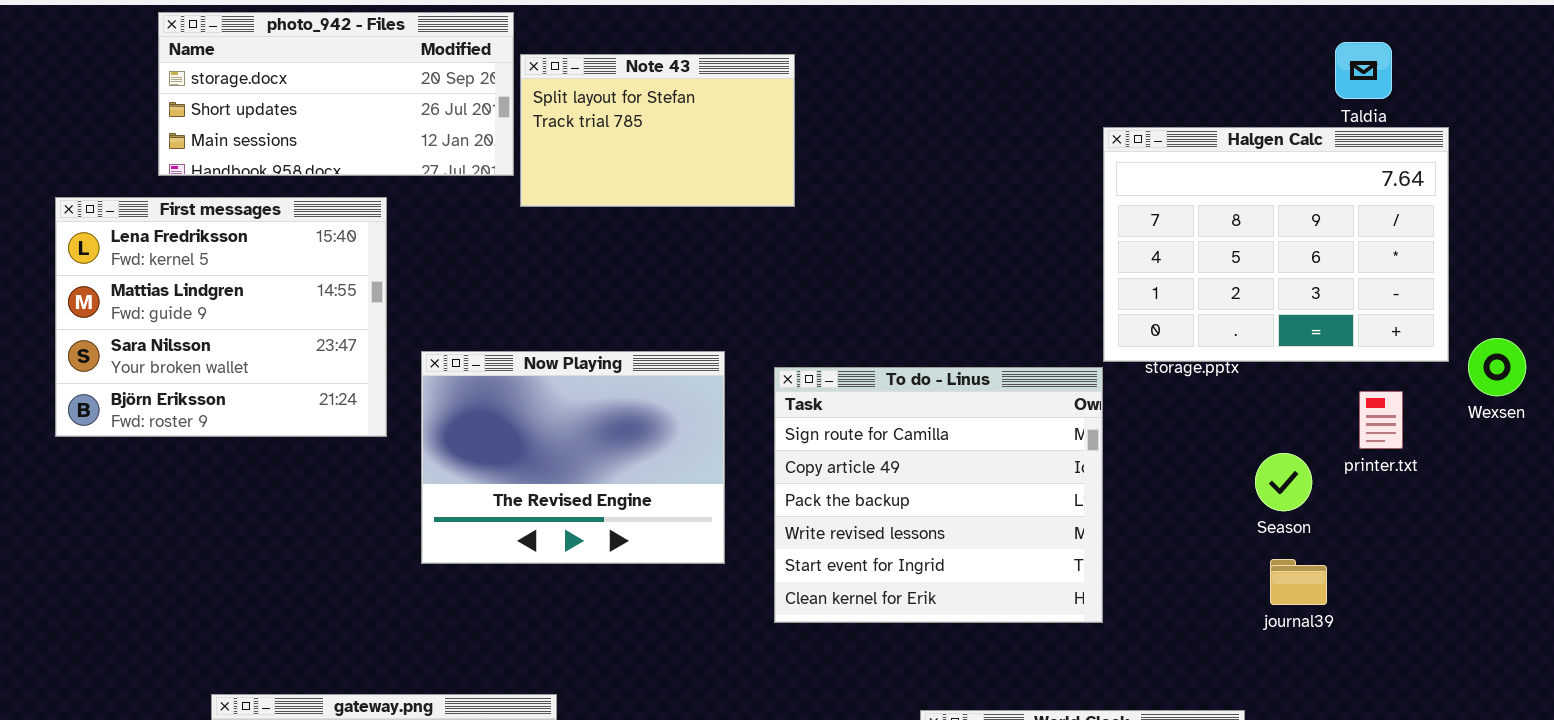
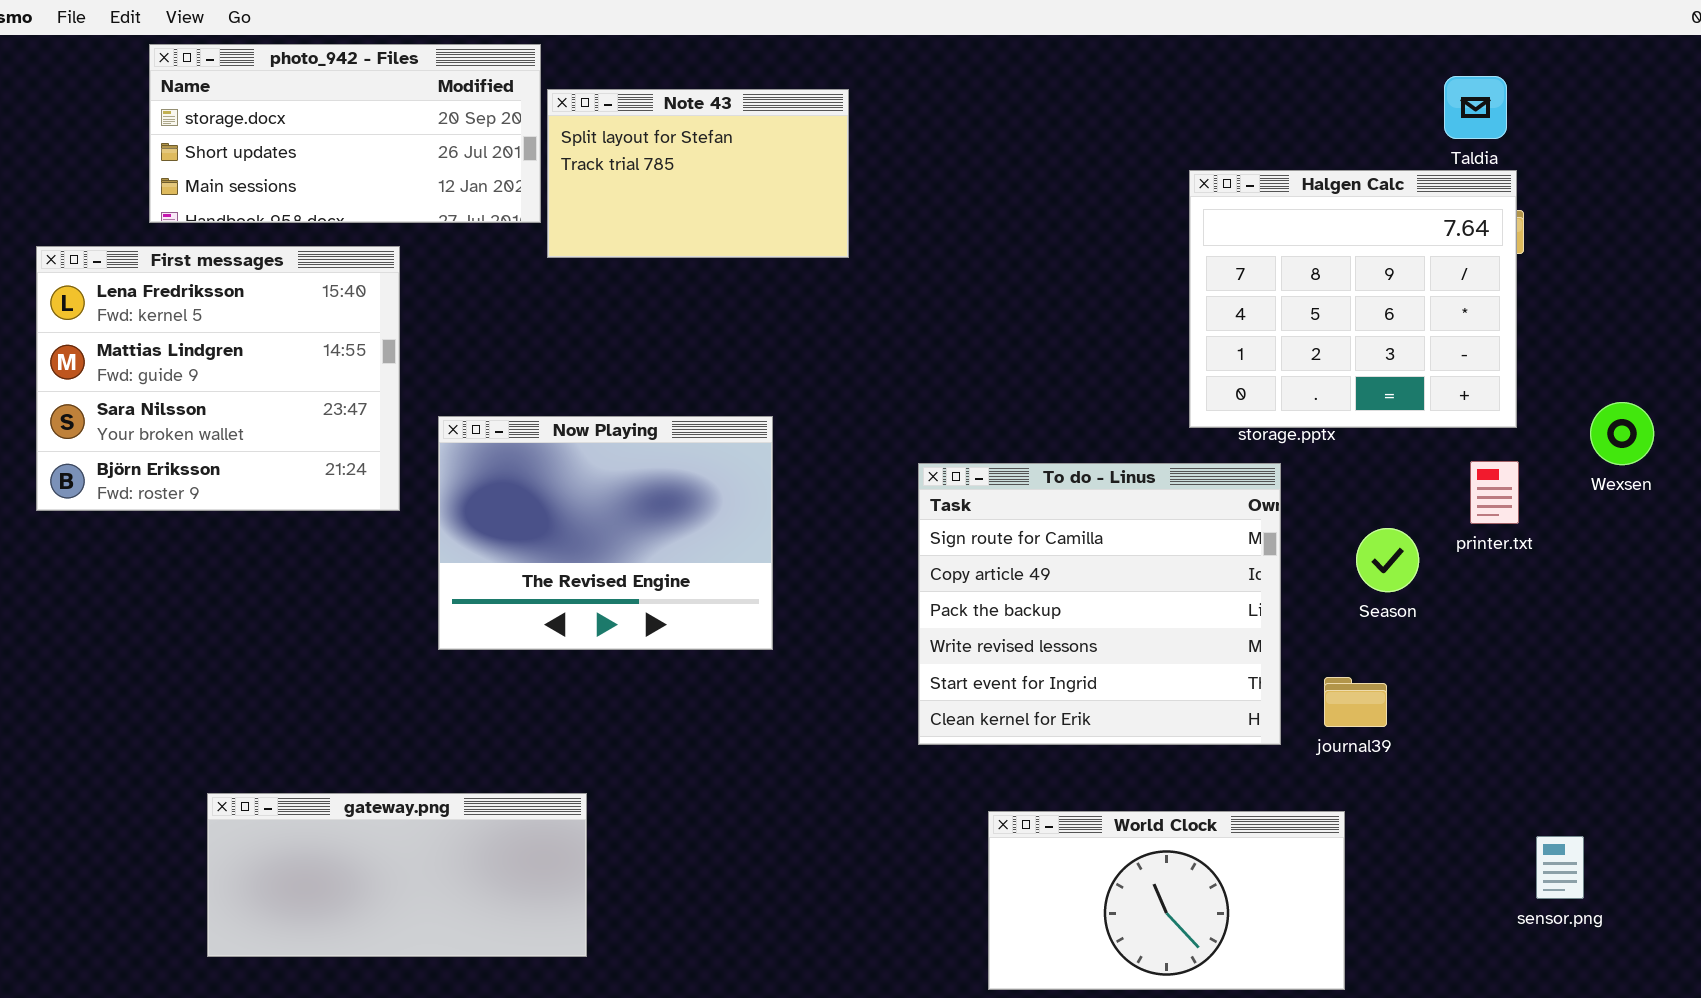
Halgen Calc: [1103,127,1449,362] -> [1189,170,1517,428], resized
To do - Linus: [774,367,1103,623] -> [918,463,1281,745], moved
journal39: [1270,559,1327,605] -> [1324,677,1387,727], moved

